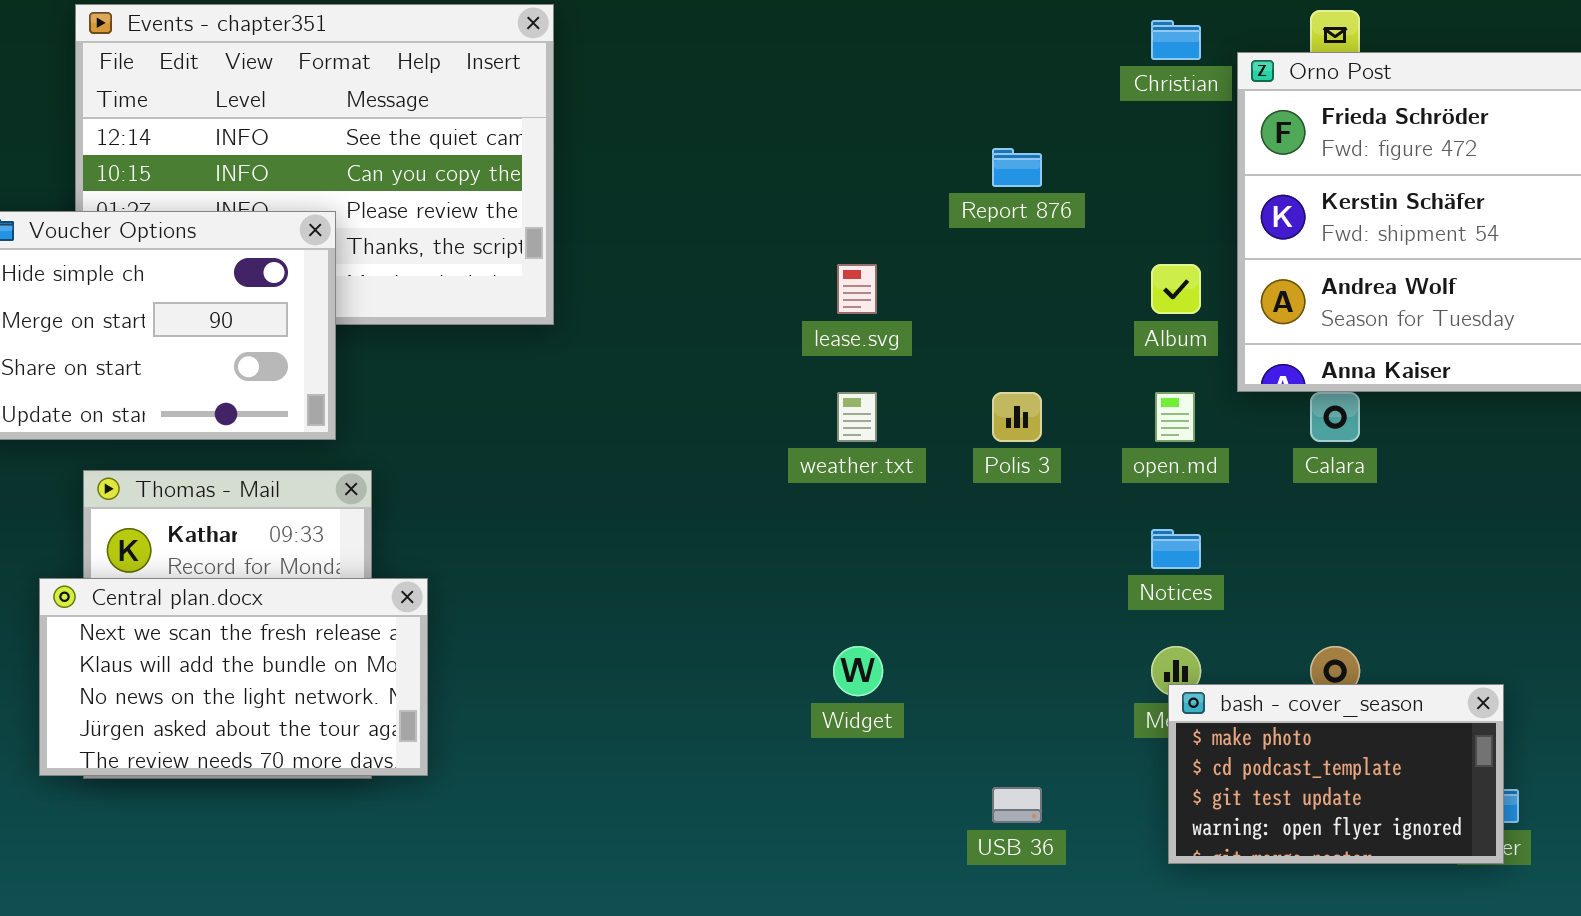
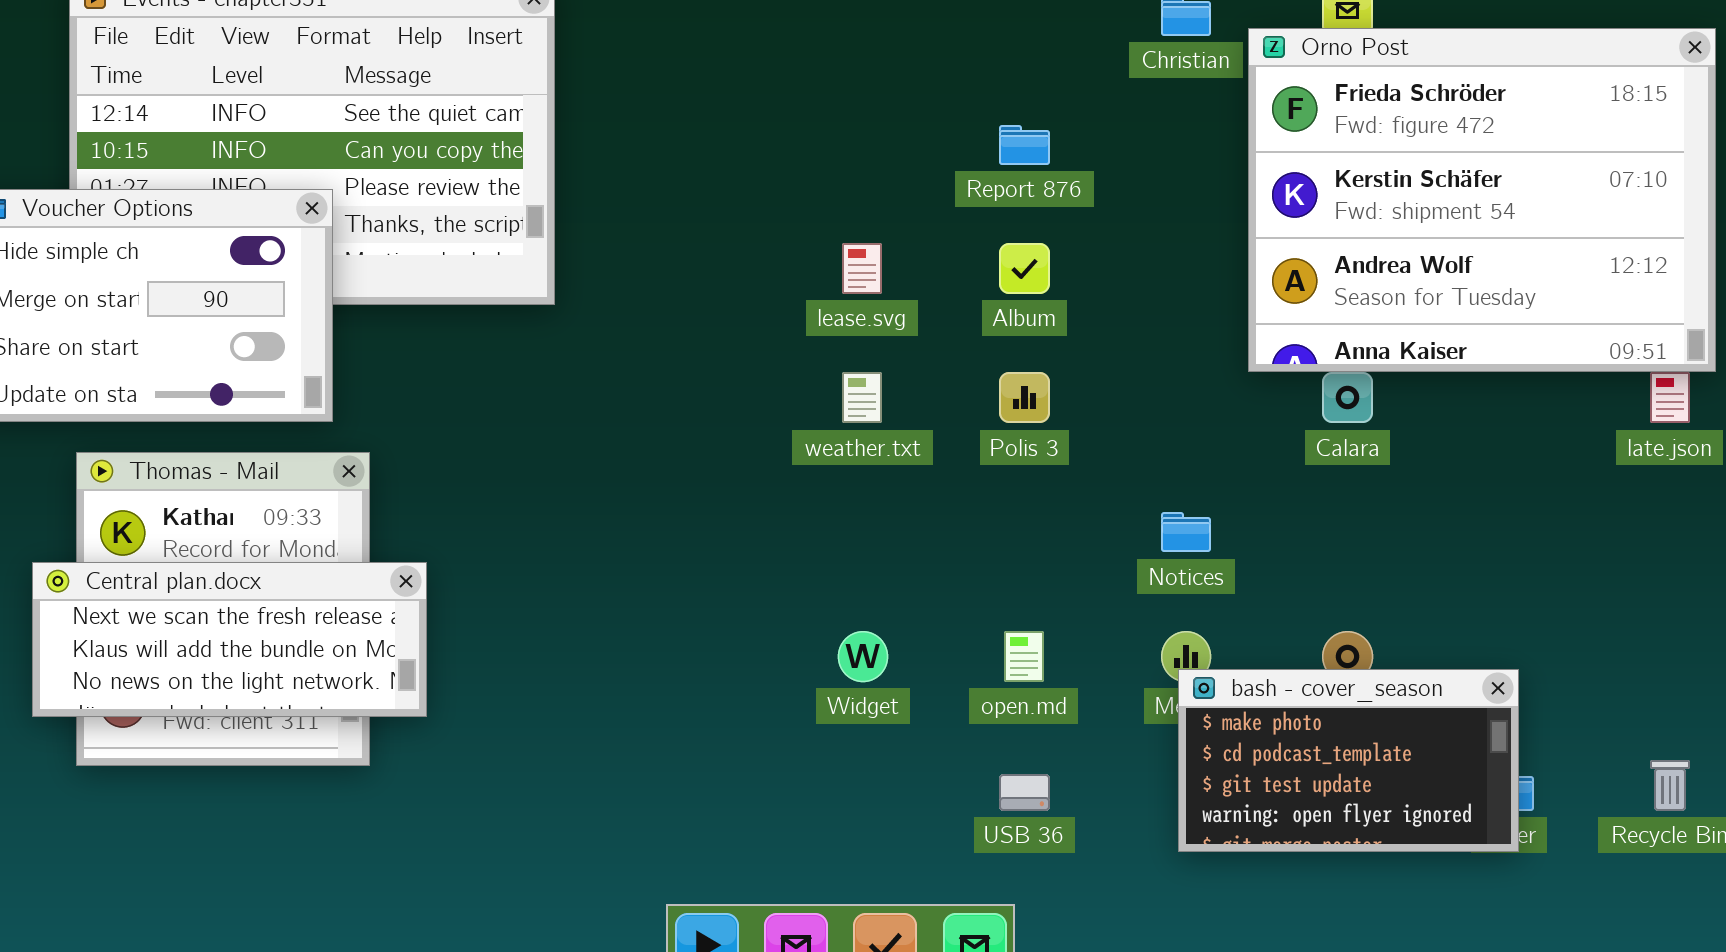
Album: [1151,264,1201,314] -> [999,243,1050,294], moved
open.md: [1155,392,1195,442] -> [1004,631,1044,682], moved
Central plan.docx: [39,578,428,776] -> [32,562,427,717], resized

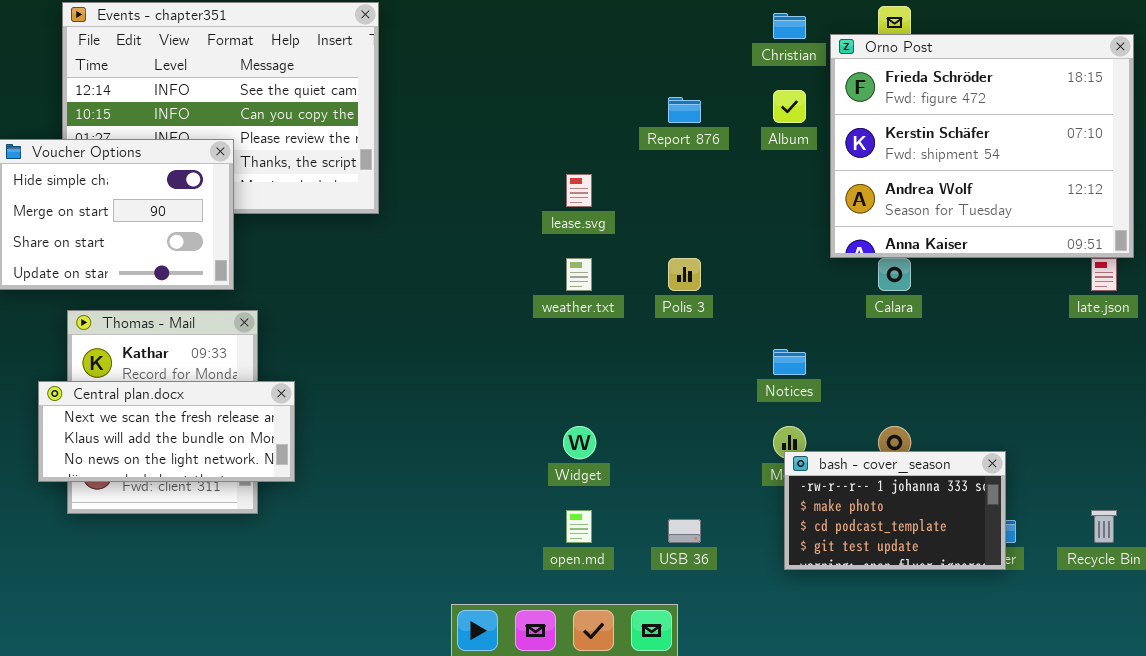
Album: [999,243,1050,294] -> [773,90,806,123], moved
open.md: [1004,631,1044,682] -> [566,510,592,543], moved
bash - cover_season: [1178,669,1519,852] -> [784,451,1006,570], scrolled up 1 row

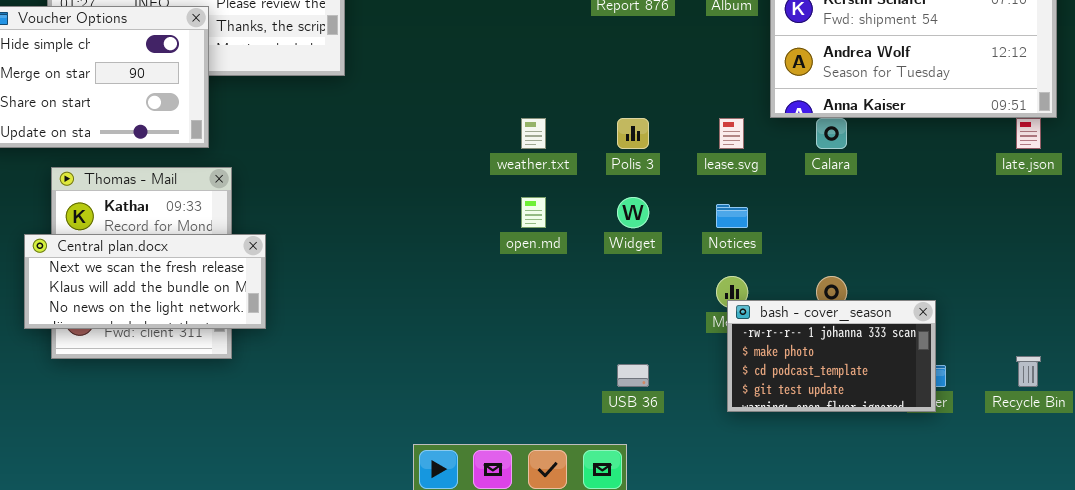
lease.svg: [566,174,592,207] -> [719,118,744,149], moved
Widget: [563,426,596,459] -> [617,197,649,228], moved
open.md: [566,510,592,543] -> [521,197,546,228], moved

